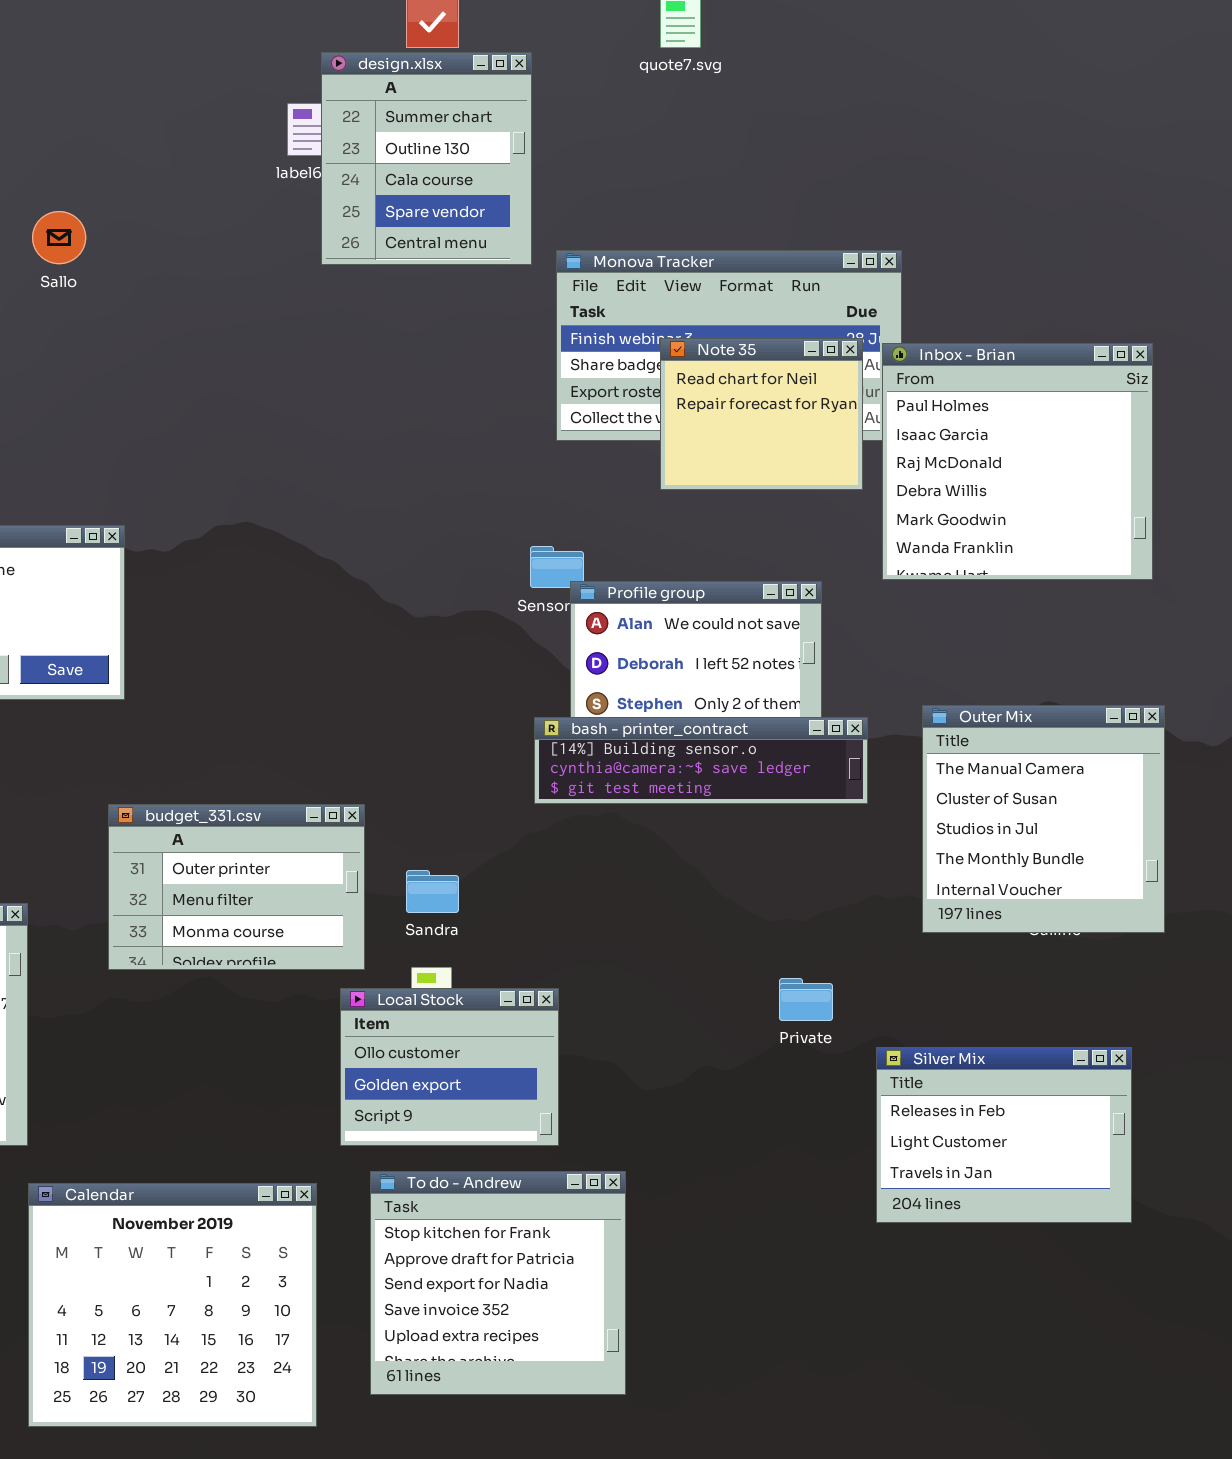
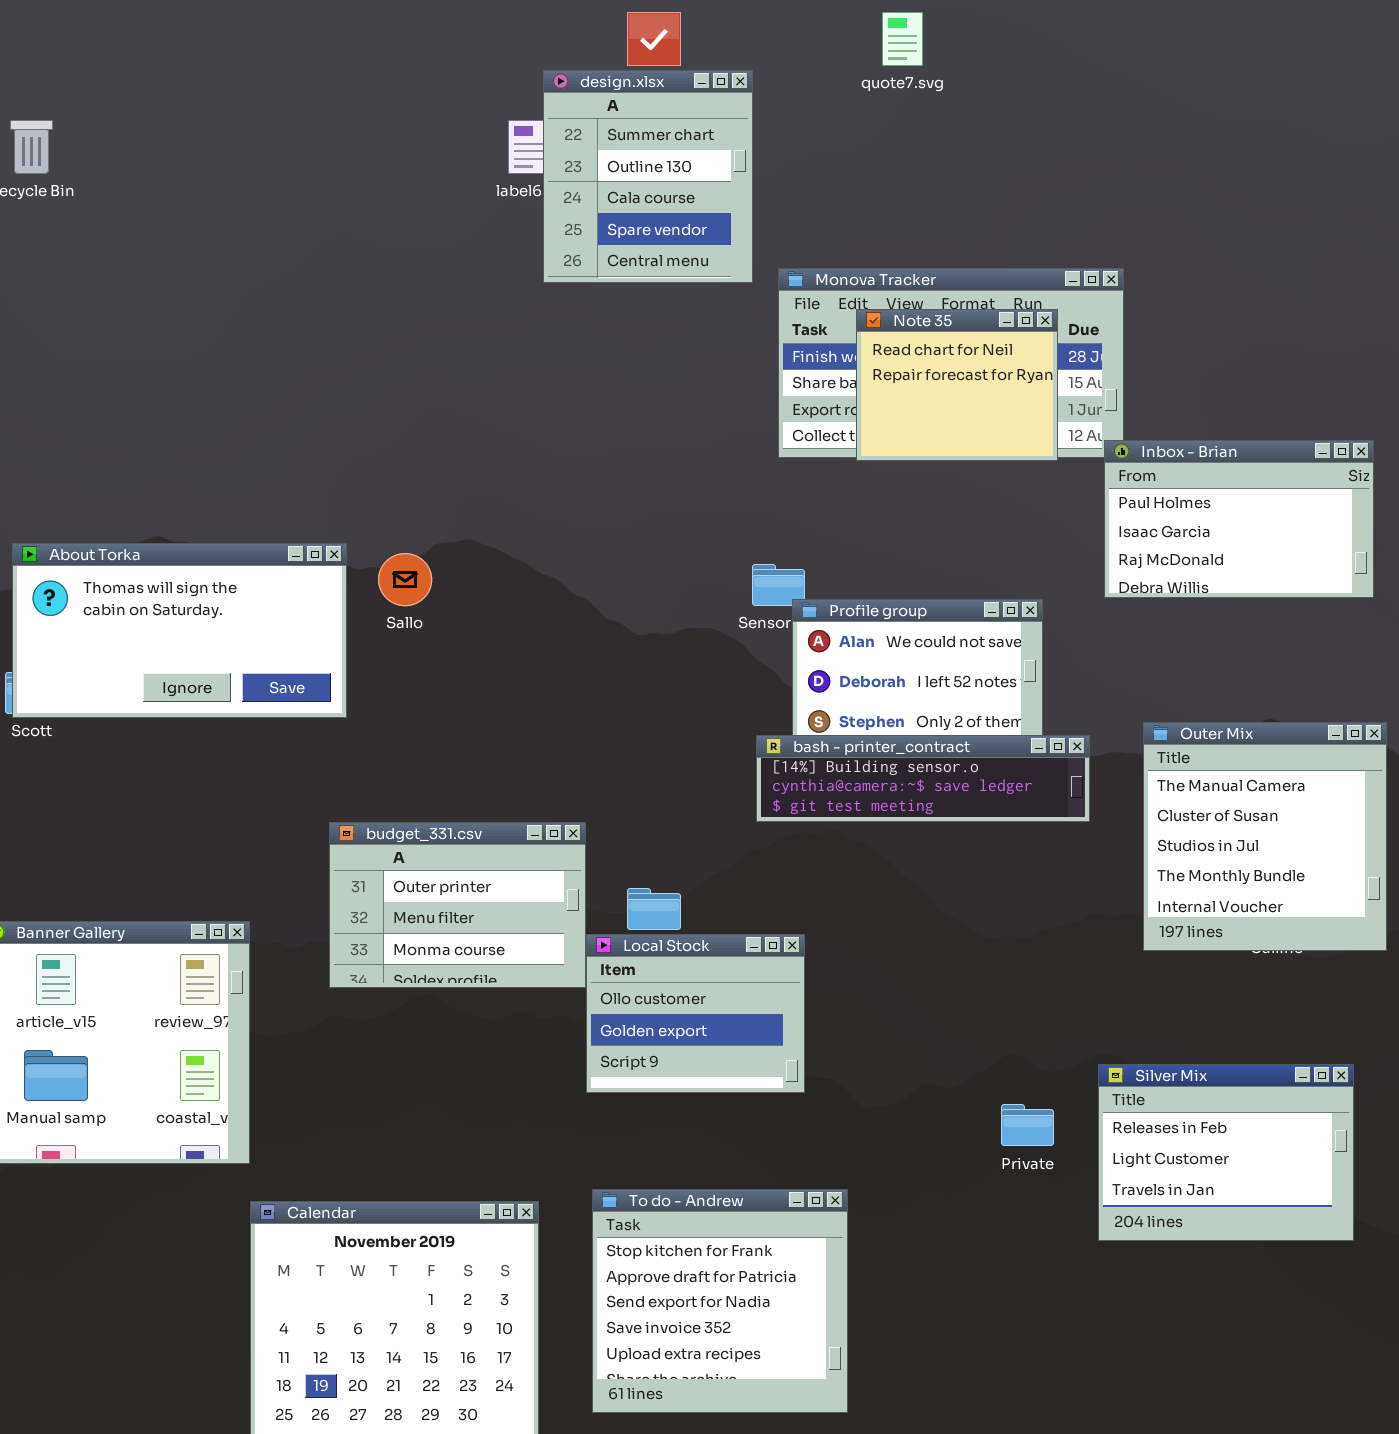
Sallo: [32,211,86,264] -> [378,553,432,606], moved
Note 35: [660,338,863,490] -> [856,309,1058,461], moved
Inbox - Brian: [882,343,1153,580] -> [1104,440,1374,598], resized
Private: [779,978,833,1021] -> [1001,1104,1054,1146], moved
Local Stock: [340,988,559,1146] -> [586,934,805,1093], moved

